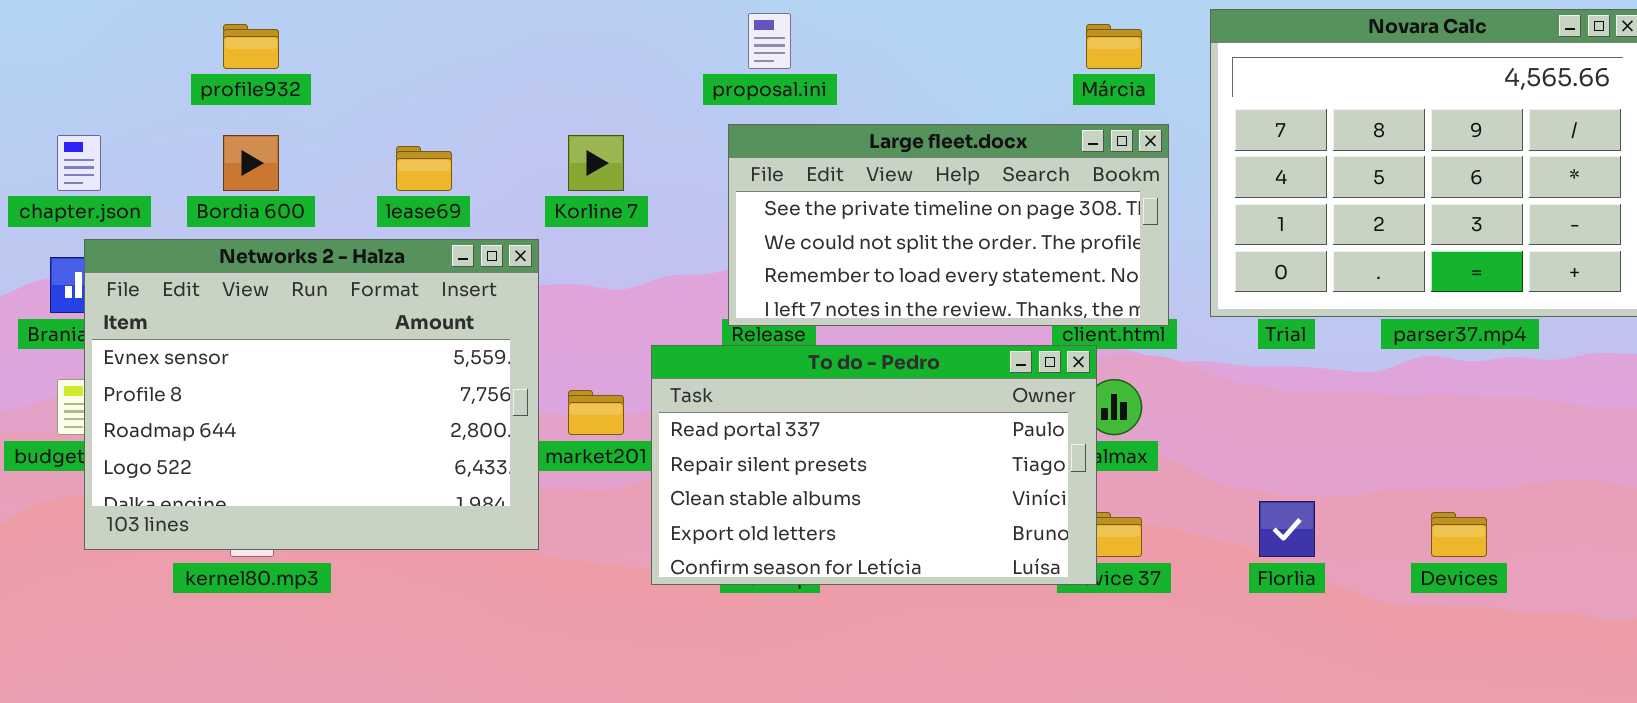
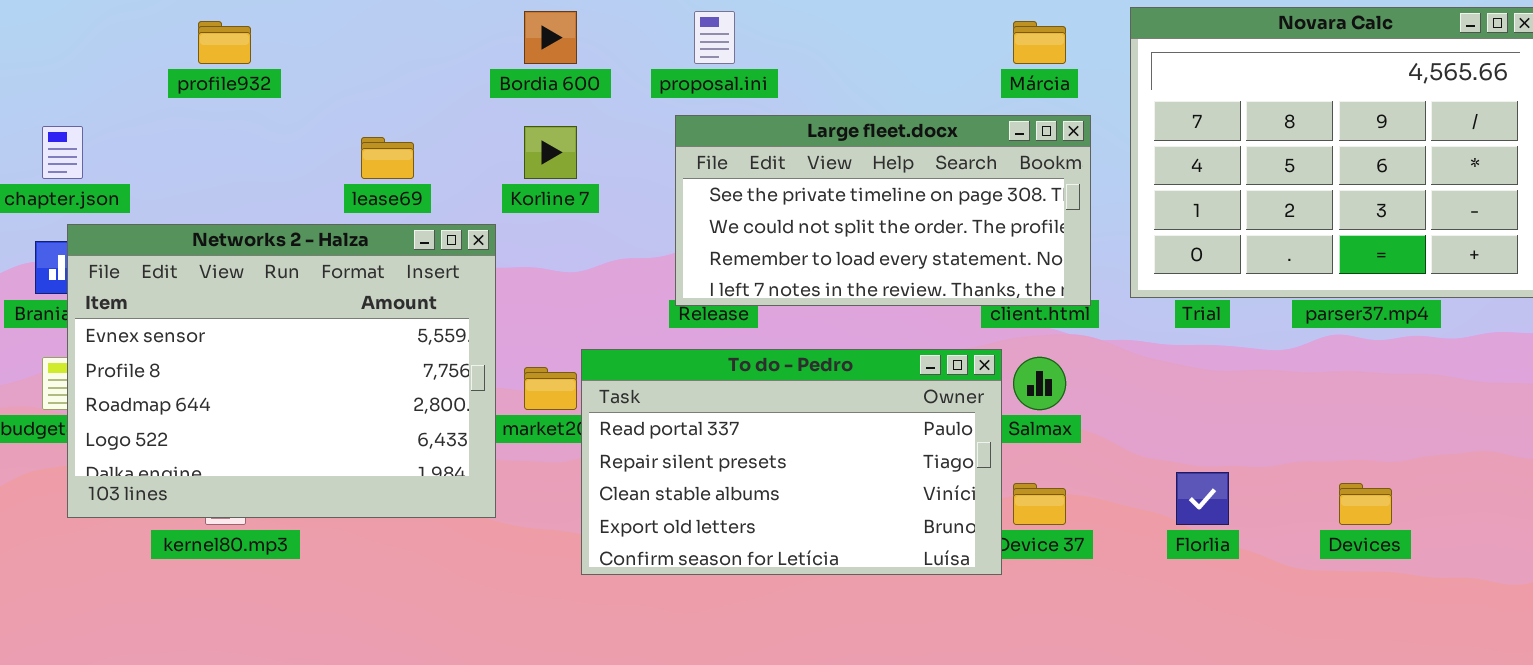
Bordia 600: [223,135,279,191] -> [524,11,577,64], moved
To do - Pedro: [651,345,1097,585] -> [581,349,1002,575], moved

